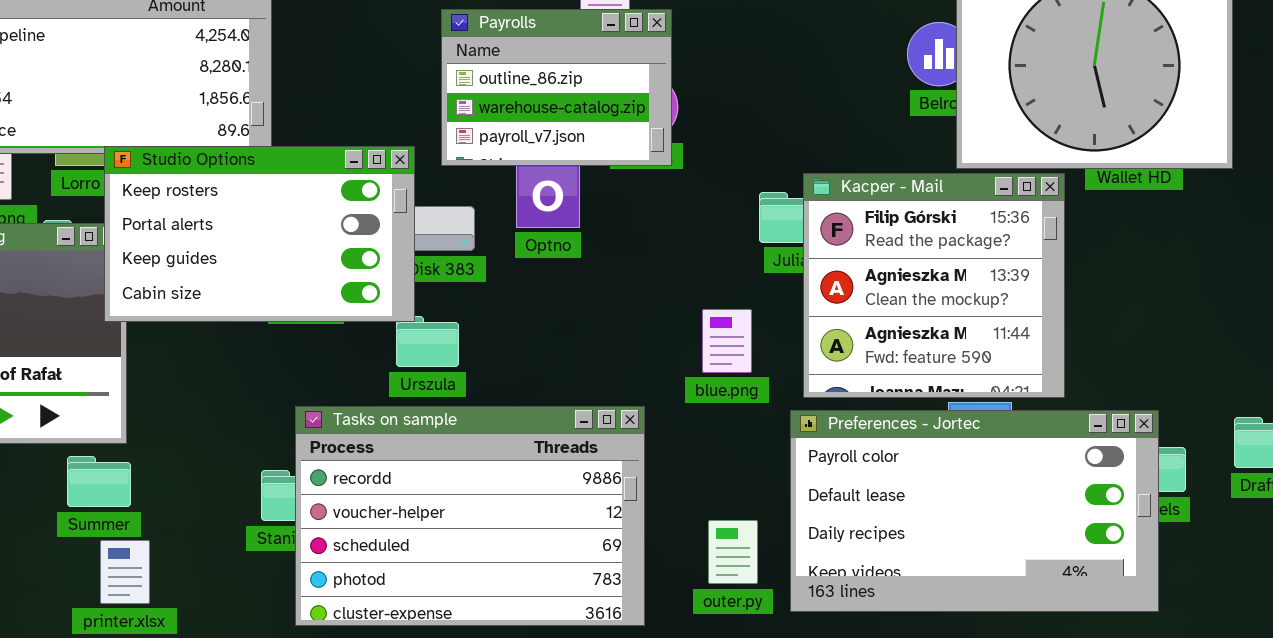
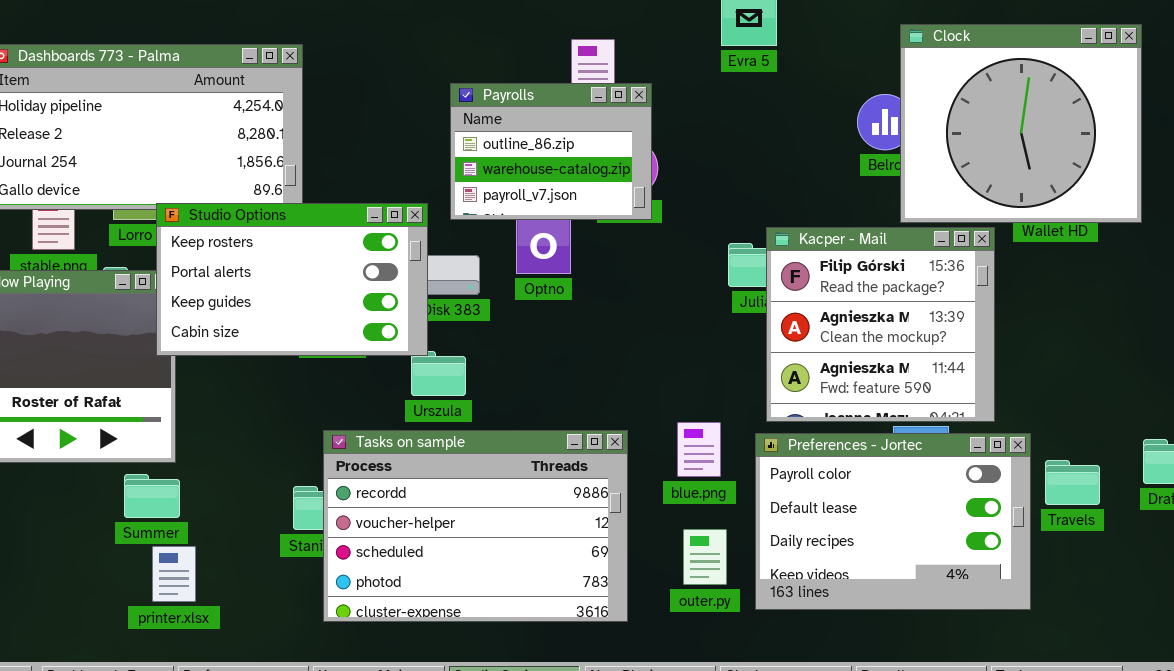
blue.png: [702,309,752,373] -> [677,422,721,477], moved
Preferences - Jortec: [790,410,1159,612] -> [755,433,1031,610], resized

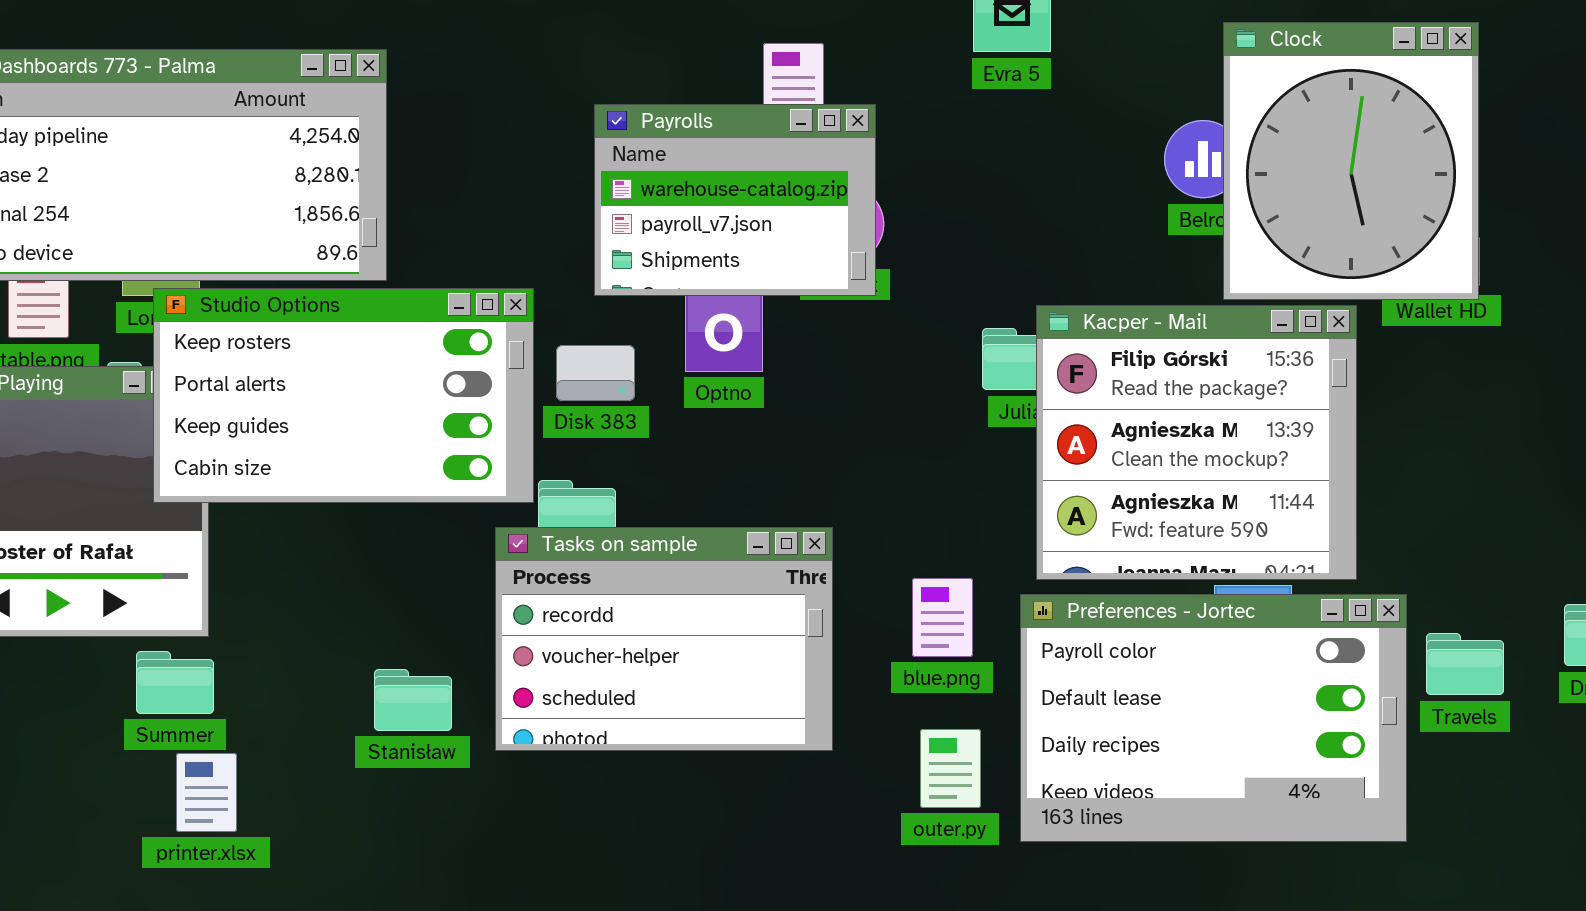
Clock: [900,24,1142,223] -> [1223,22,1479,300], resized
Payrolls: [450,83,652,220] -> [594,104,876,296], scrolled down 1 row
Studio Options: [156,203,428,356] -> [153,288,534,503], moved
Tasks on sample: [323,430,628,622] -> [495,527,833,751], moved, resized

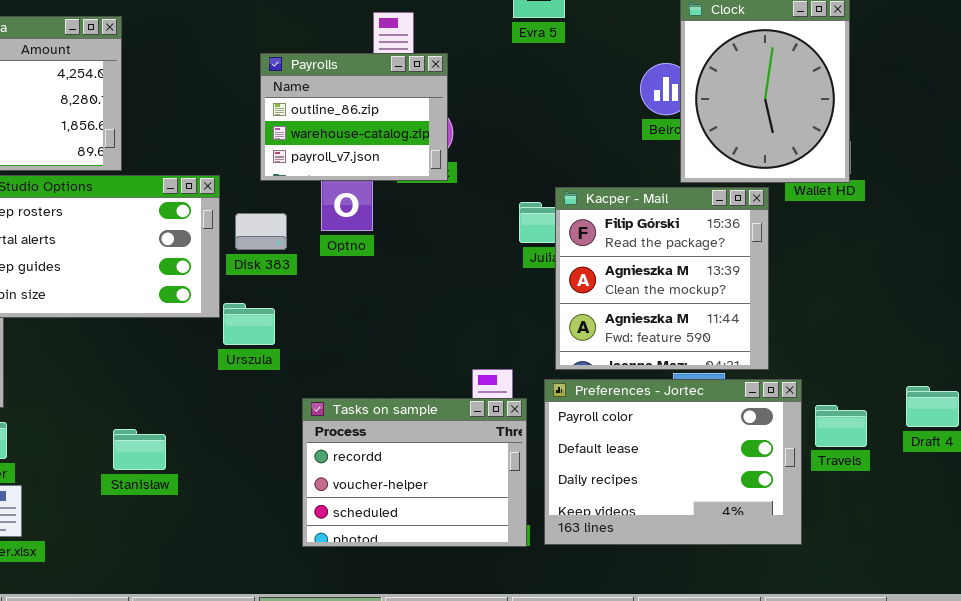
Payrolls: [594,104,876,296] -> [260,53,448,181], scrolled up 1 row
Tasks on sample: [495,527,833,751] -> [302,398,527,547], moved

